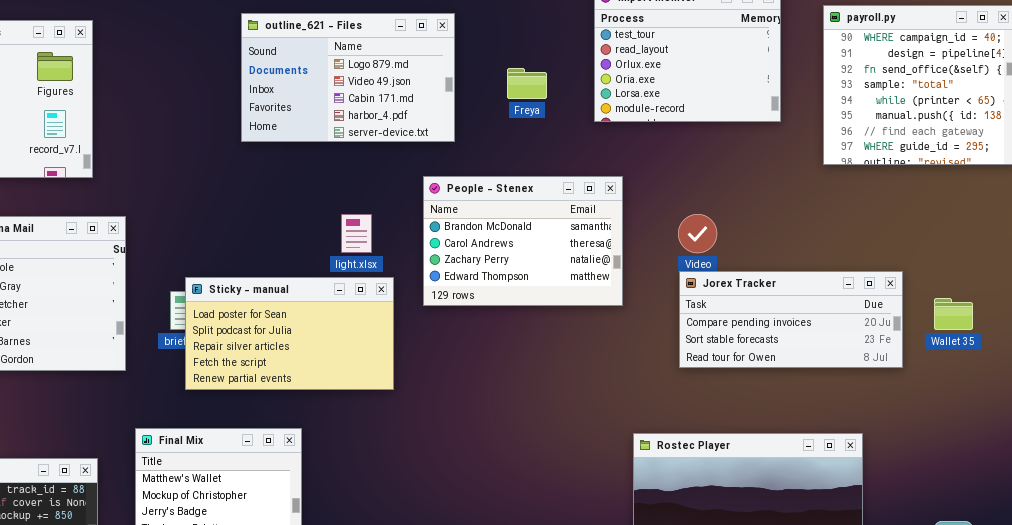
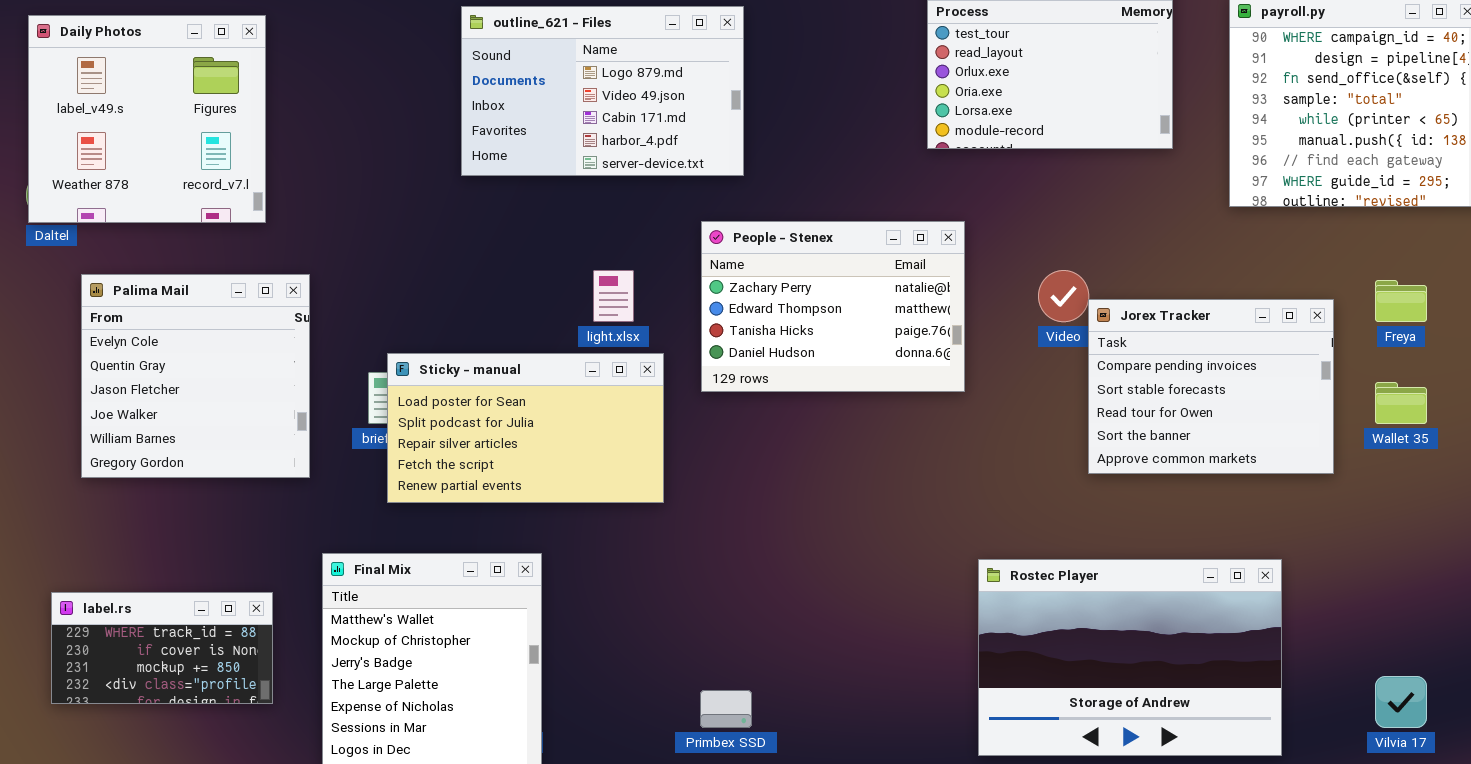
Freya: [507,68,547,99] -> [1375,280,1427,322], moved
People - Stenex: [423,176,623,306] -> [701,221,965,392], scrolled down 2 rows
Jorex Tracker: [679,271,903,368] -> [1088,299,1334,474], resized

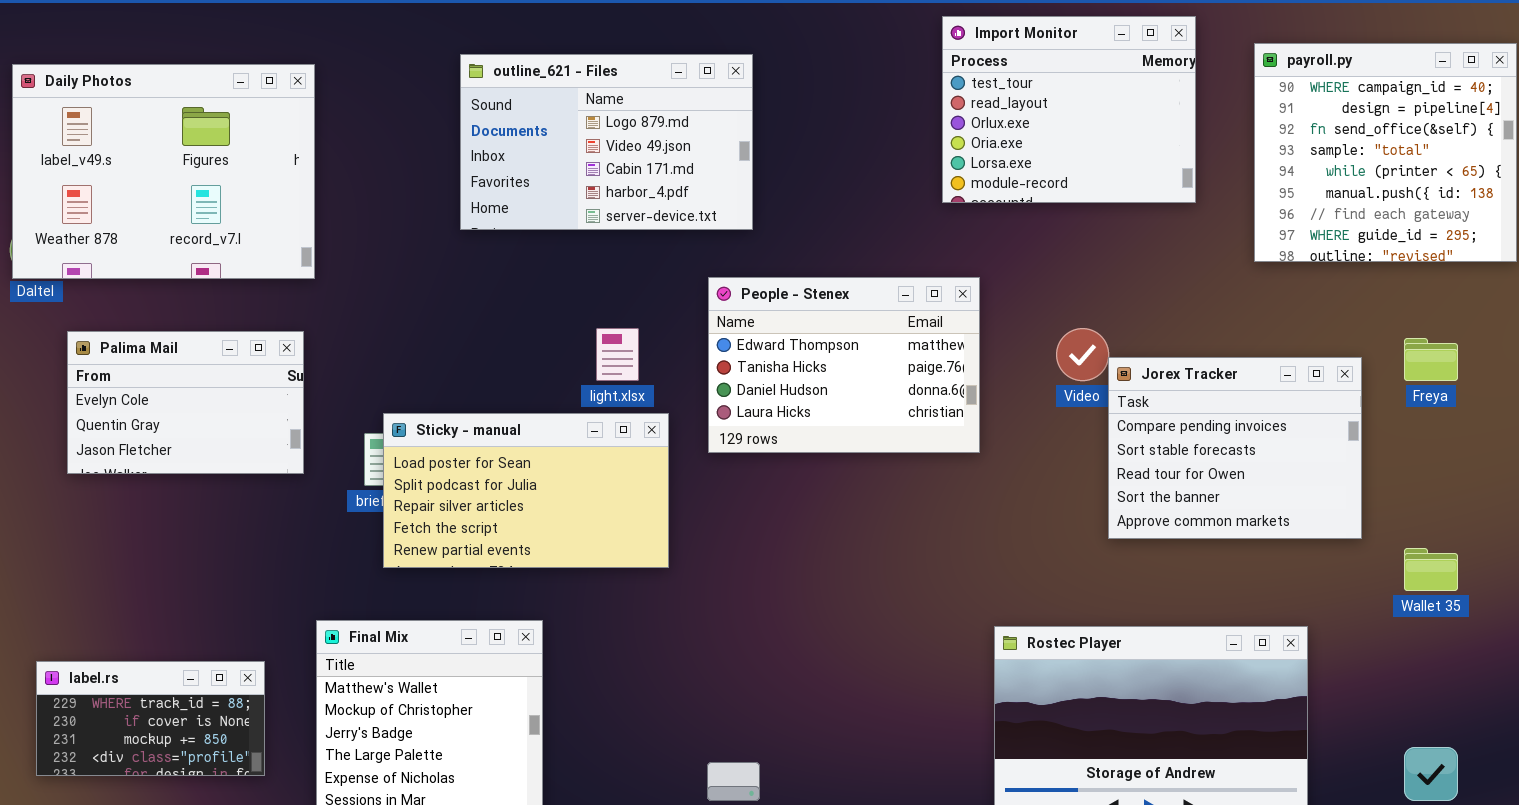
Daily Photos: [28,15,266,223] -> [12,64,315,279], resized
People - Stenex: [701,221,965,392] -> [708,277,980,453], scrolled down 1 row
Palima Mail: [81,274,310,478] -> [67,331,304,474], resized
Wallet 35: [1375,382,1427,424] -> [1404,548,1458,591], moved

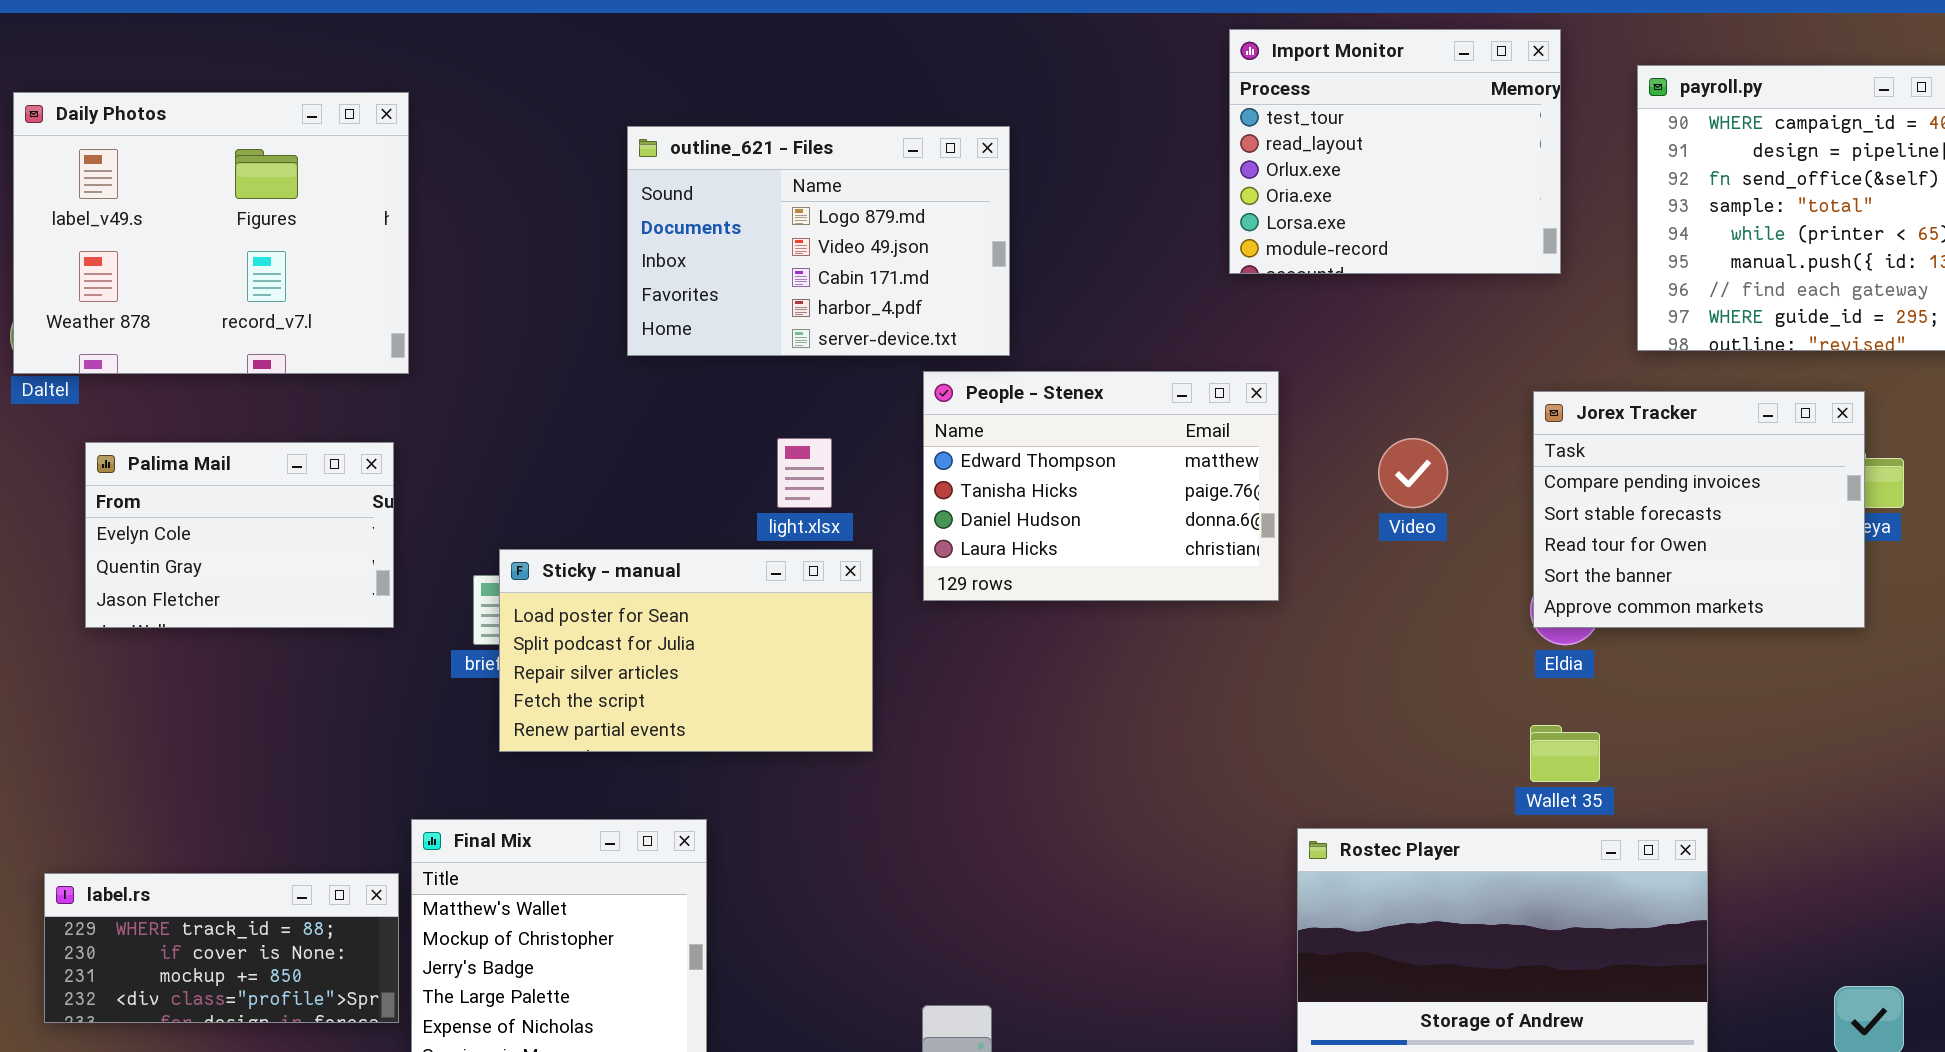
outline_621 - Files: [460,54,753,230] -> [627,126,1010,356], moved
Jorex Tracker: [1108,357,1362,539] -> [1533,391,1865,628], moved
Wallet 35: [1404,548,1458,591] -> [1530,725,1600,782], moved
label.rs: [36,661,265,776] -> [44,873,399,1023], resized

